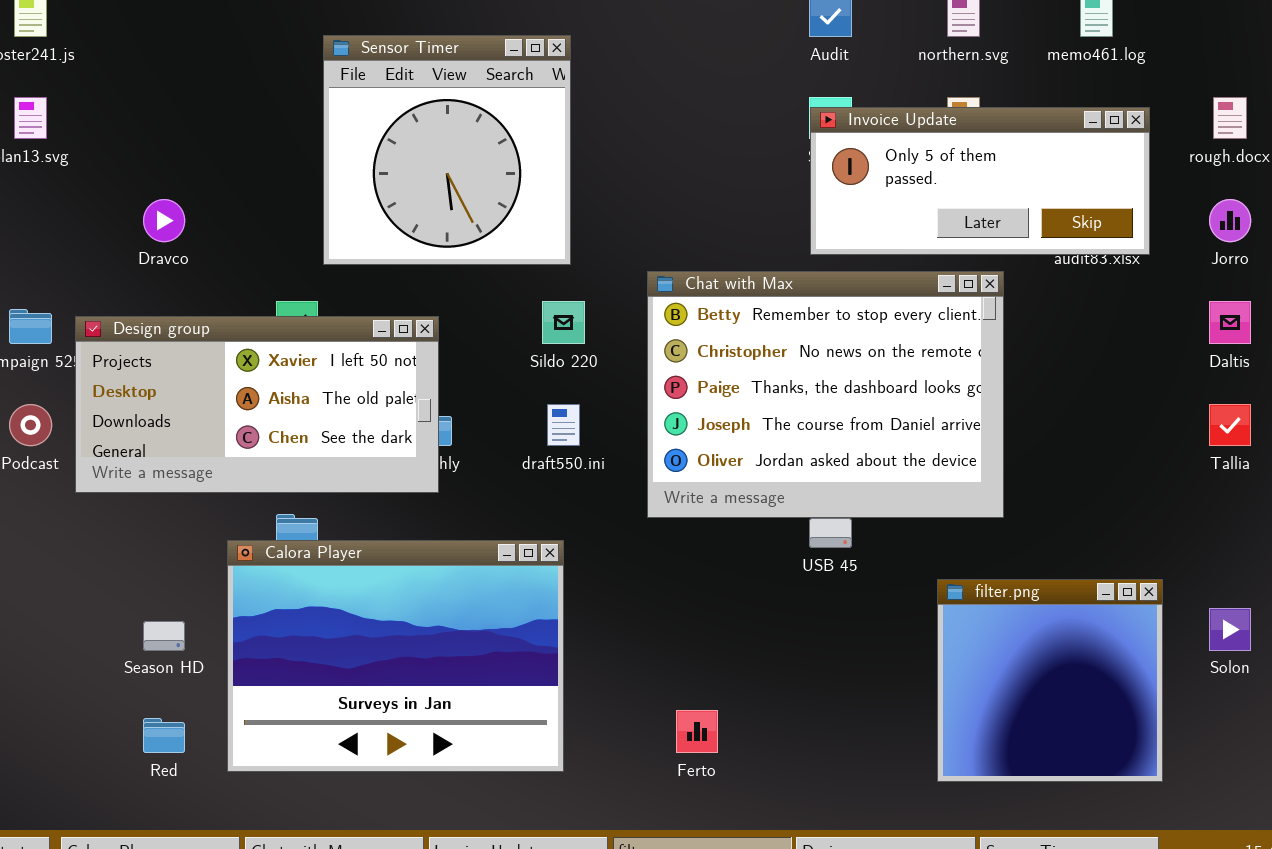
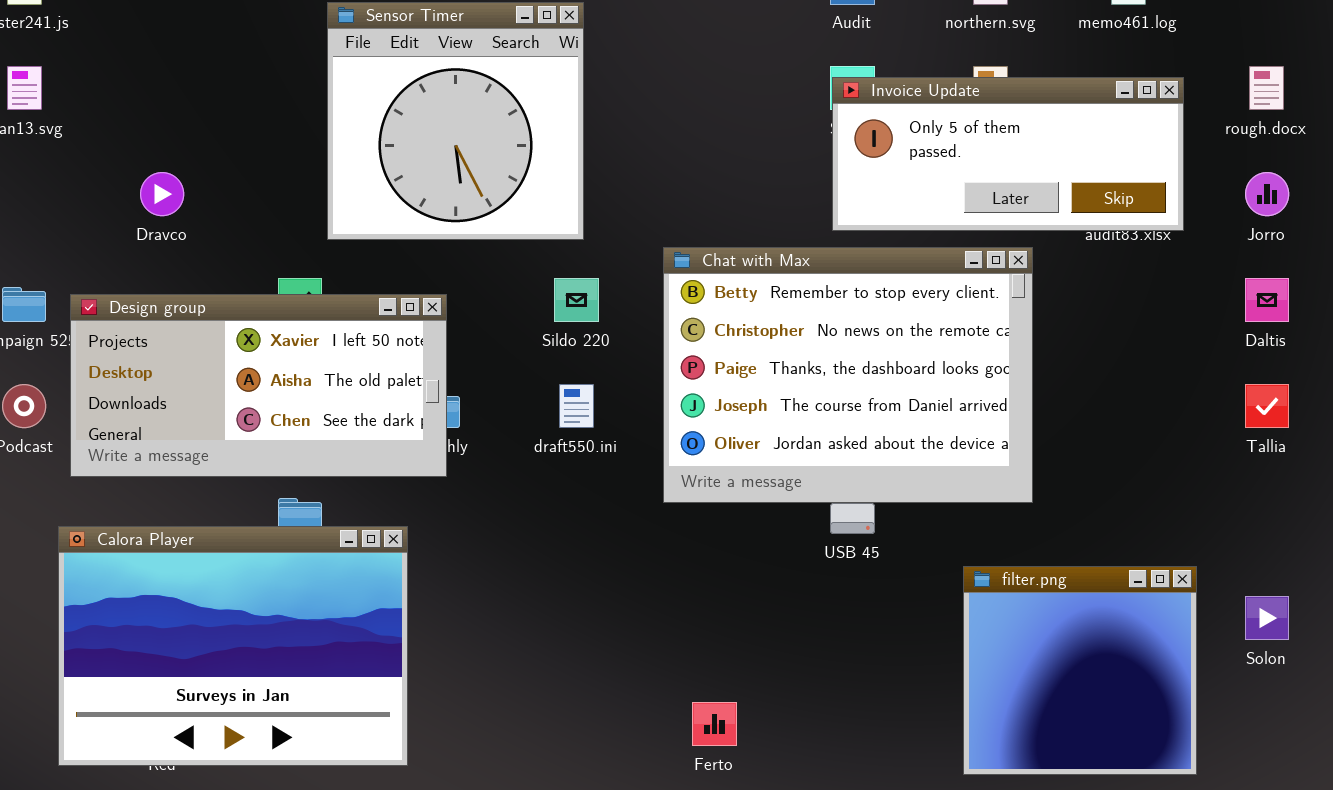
Calora Player: [227,540,564,772] -> [58,526,408,766], moved

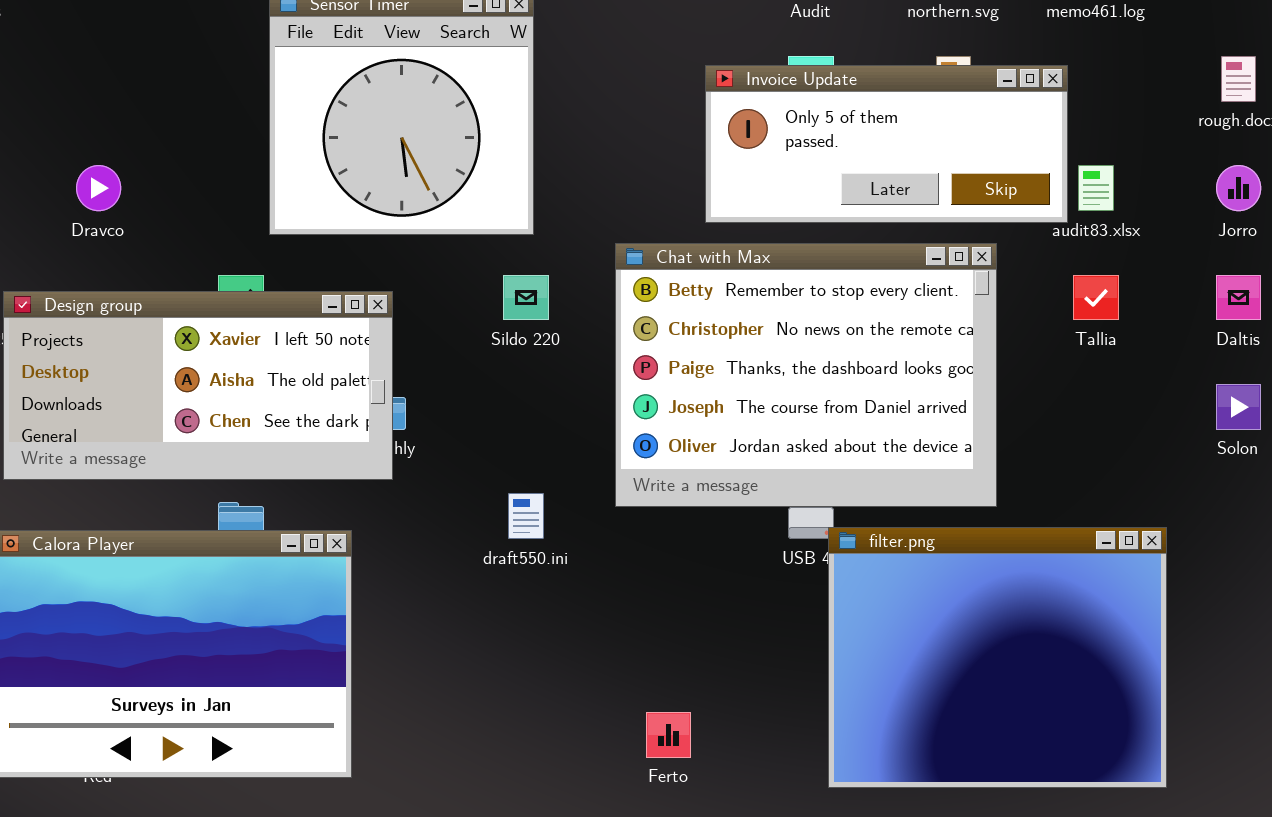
Invoice Update: [832,77,1184,231] -> [705,65,1068,223], moved
draft550.ini: [559,384,594,428] -> [508,493,544,539], moved
Tallia: [1245,384,1289,428] -> [1073,275,1119,320], moved
filter.png: [963,566,1197,775] -> [828,527,1167,788], resized
Solon: [1245,596,1289,640] -> [1216,384,1261,430], moved

